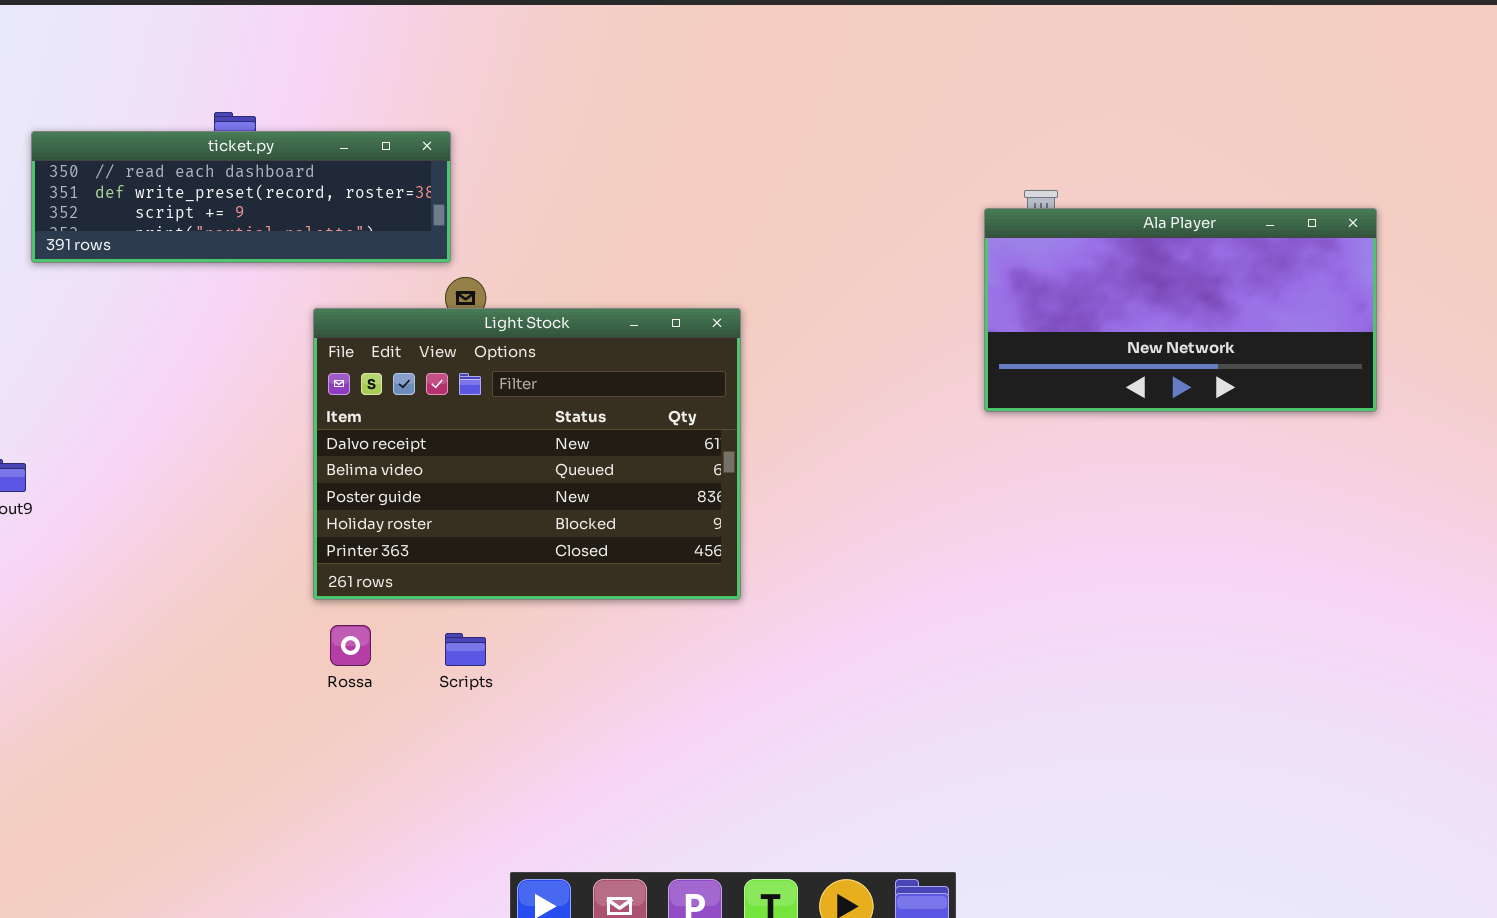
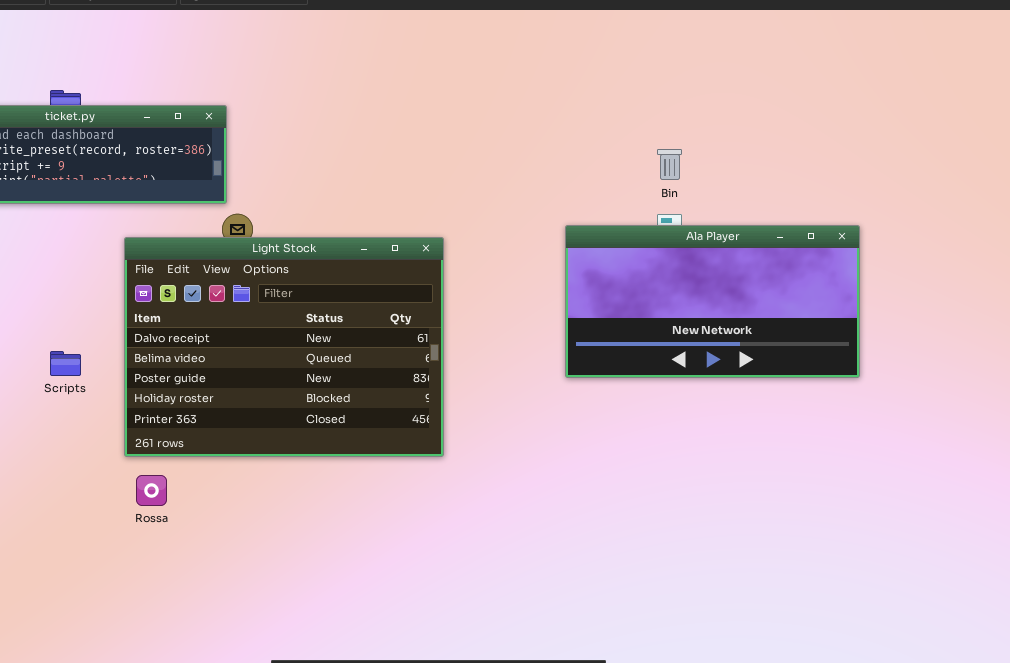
Ala Player: [984,208,1377,412] -> [565,225,860,378], moved
Scripts: [445,633,486,666] -> [50,351,81,376], moved

